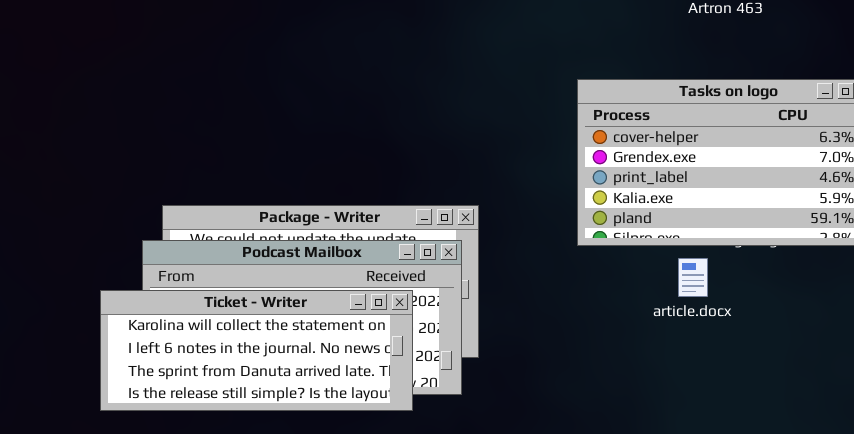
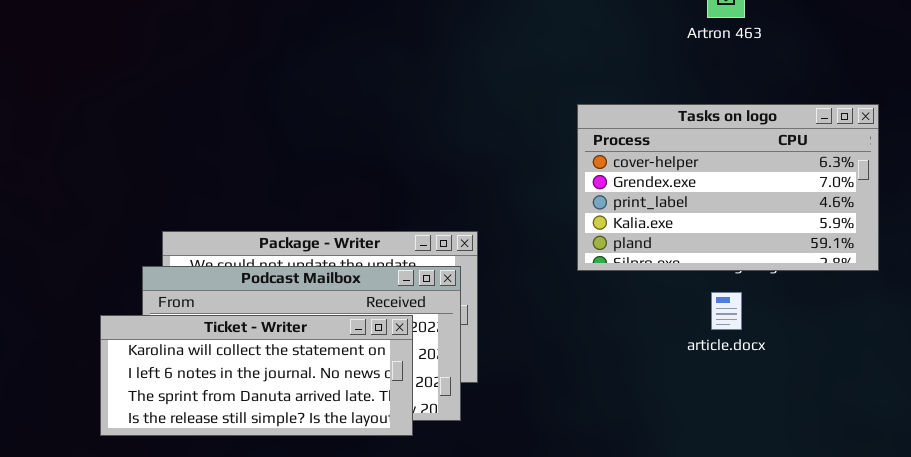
article.docx: [678,258,708,297] -> [711,292,742,330], moved

